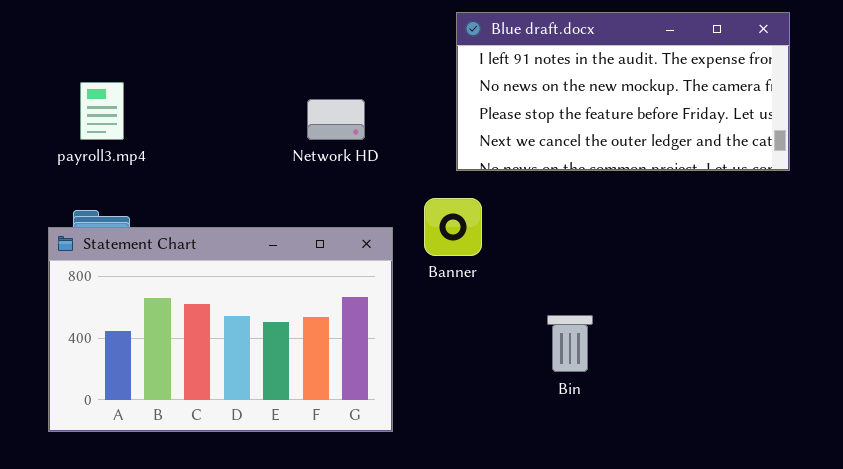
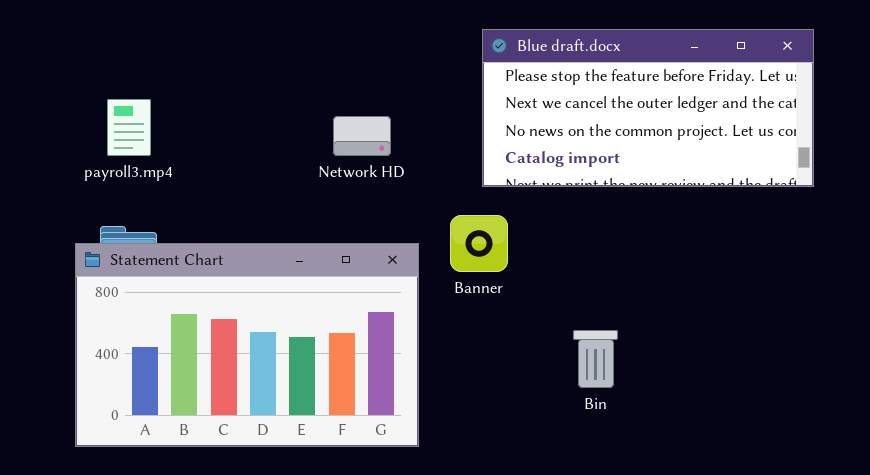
Blue draft.docx: [456,12,790,171] -> [482,29,814,187], scrolled down 2 rows

